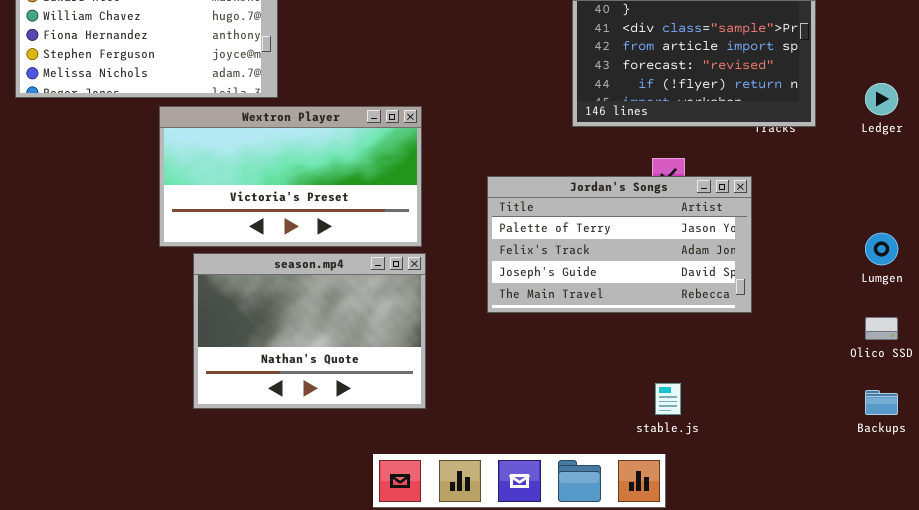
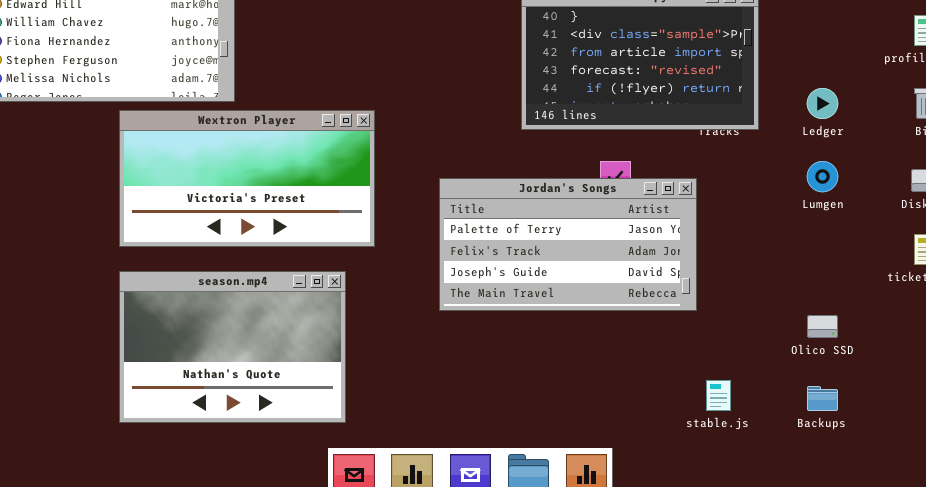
Lumgen: [865,233,898,265] -> [807,161,838,192], moved
season.mp4: [193,253,426,409] -> [119,271,346,423], moved
stable.js: [655,383,681,415] -> [706,380,731,411], moved

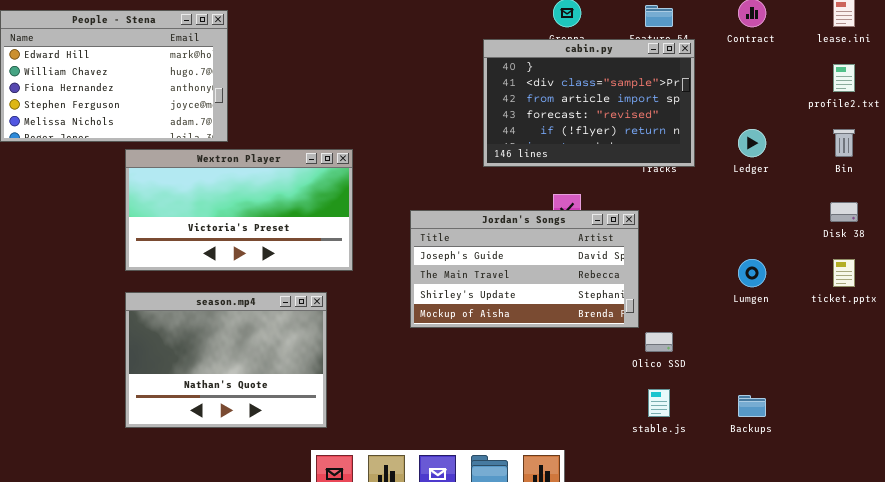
Lumgen: [807,161,838,192] -> [738,259,766,287], moved
Jordan's Songs: [439,178,697,311] -> [410,210,639,328], scrolled down 2 rows
Olico SSD: [807,315,838,338] -> [645,332,673,352], moved

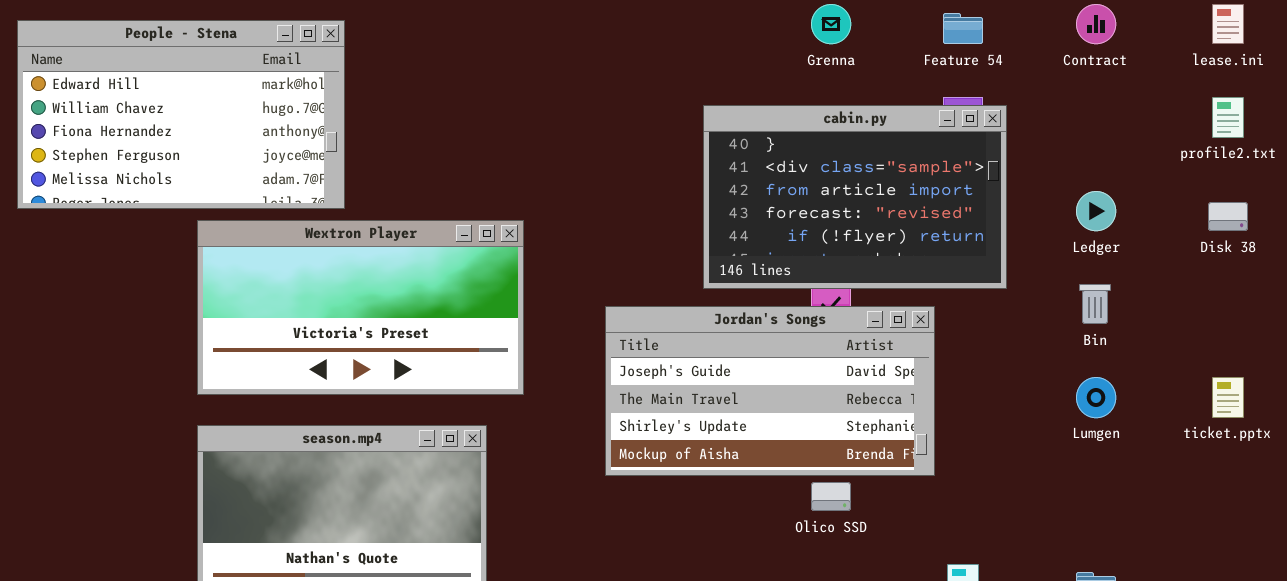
cabin.py: [483,39,695,167] -> [703,105,1007,289], moved
Bin: [833,129,855,157] -> [1079,284,1111,324], moved
Disk 38: [830,202,858,222] -> [1208,202,1248,231], moved
Olico SSD: [645,332,673,352] -> [811,482,851,511], moved

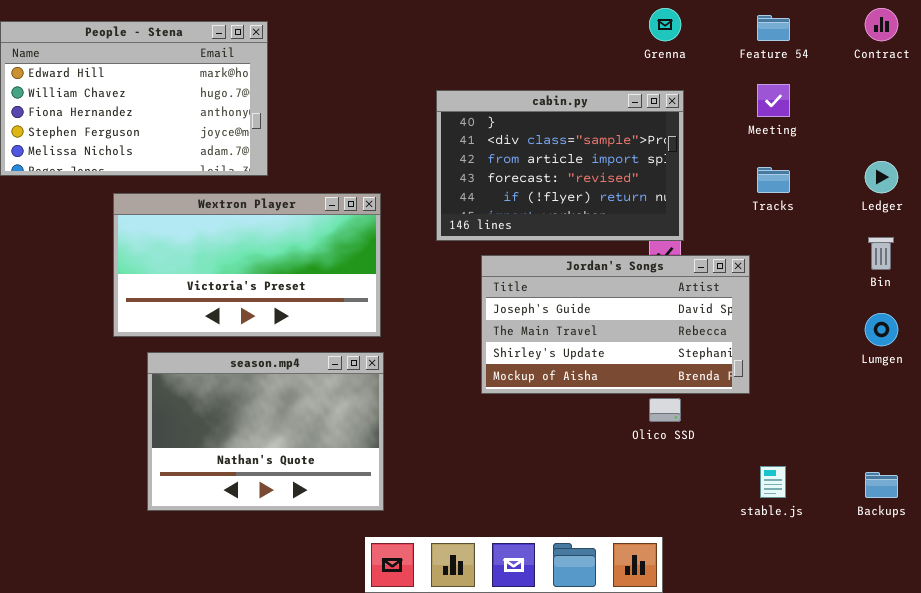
cabin.py: [703,105,1007,289] -> [436,90,684,241], moved
Wextron Player: [197,220,524,395] -> [113,193,381,337], moved

